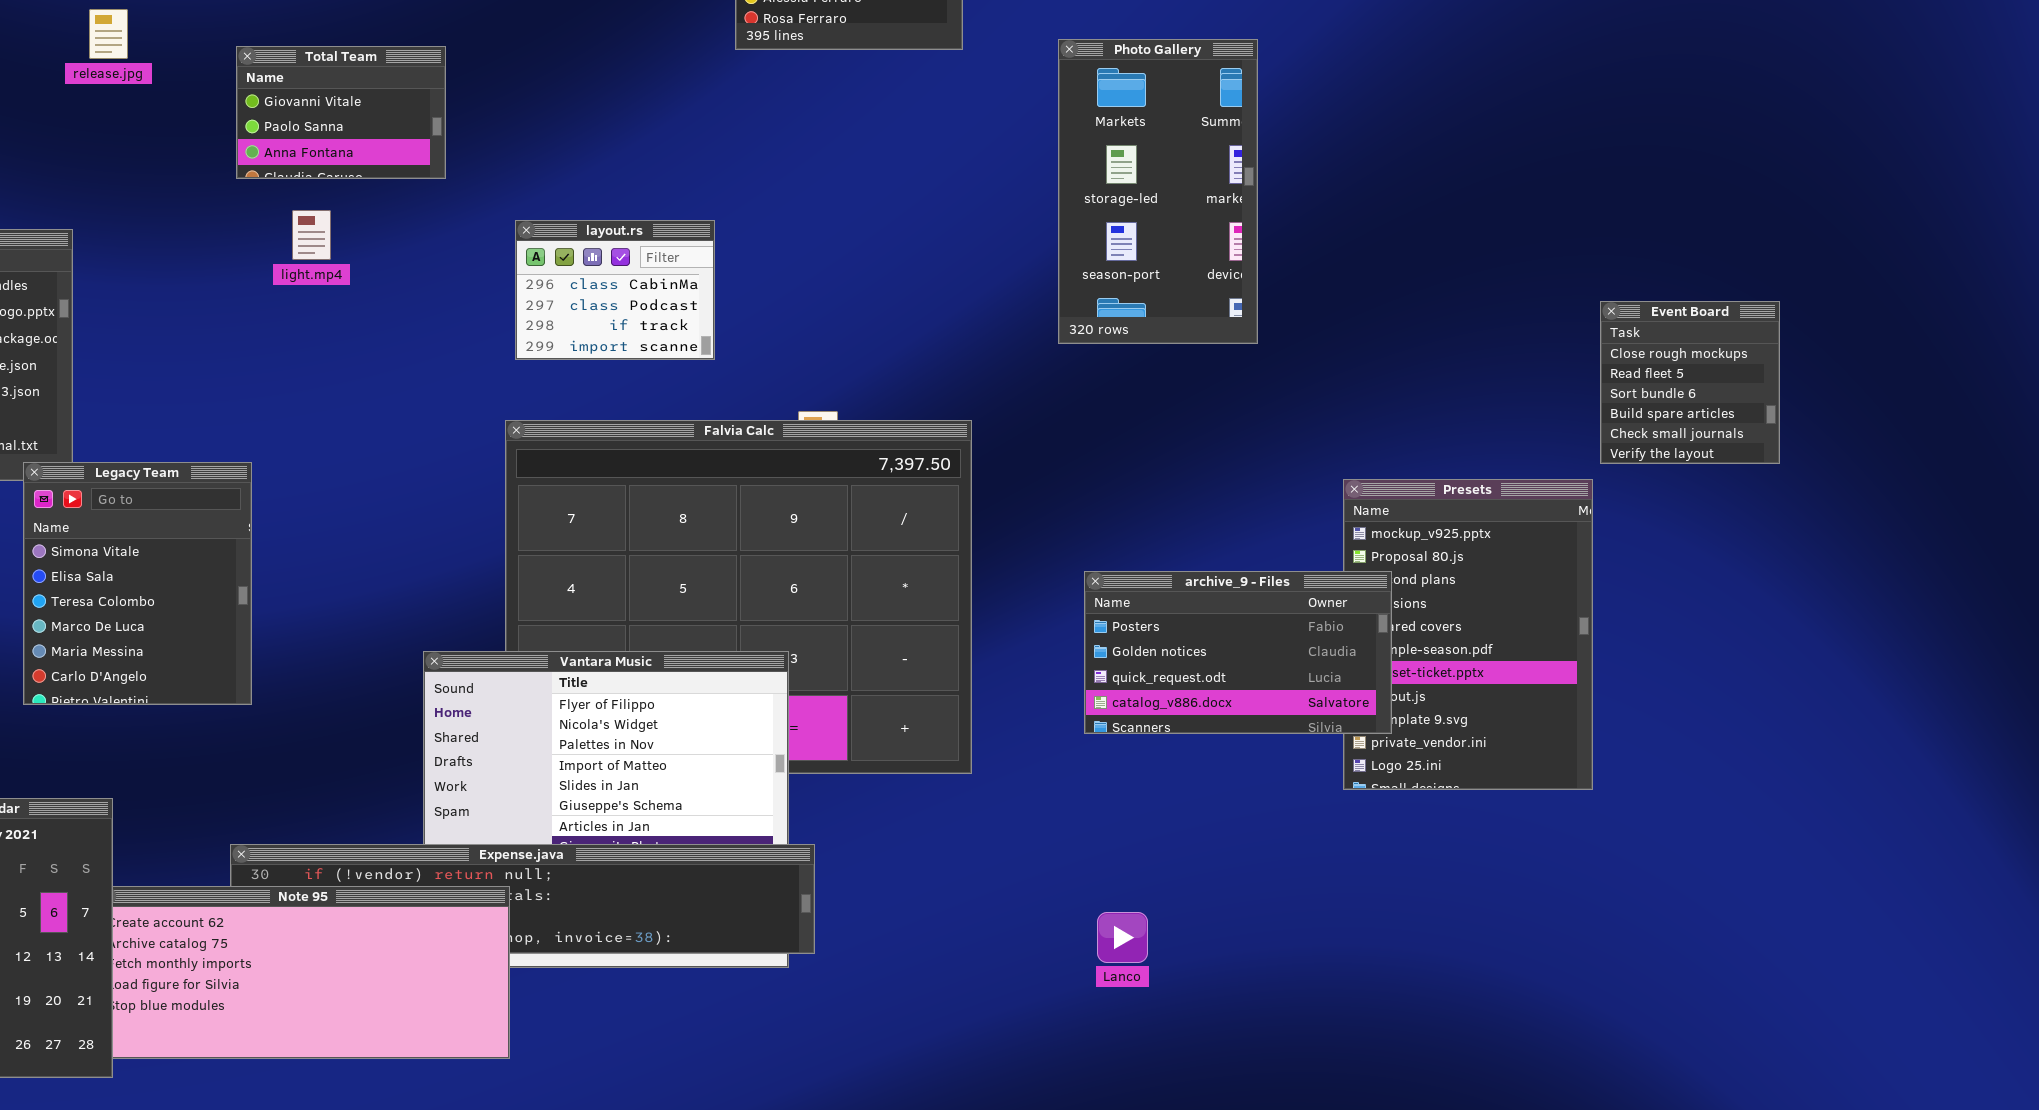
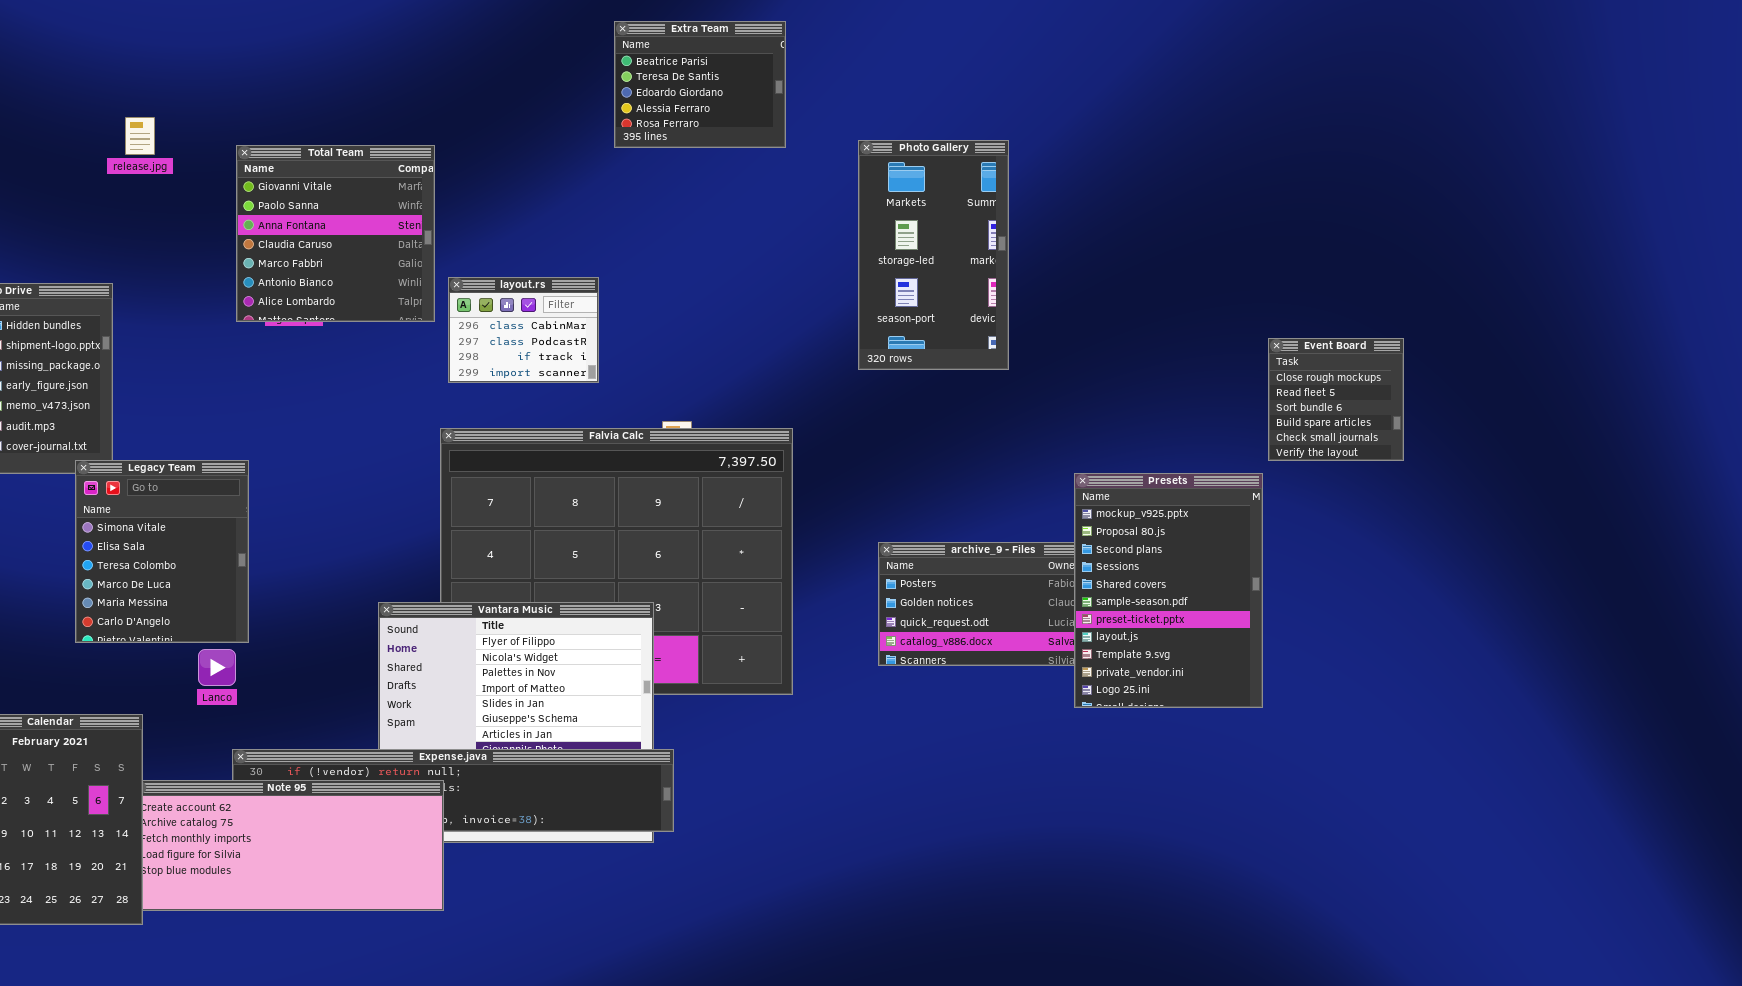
Total Team: [236,46,446,179] -> [236,145,435,322], resized
Presets: [1343,479,1593,790] -> [1074,473,1263,708], raised
Lanco: [1097,912,1148,963] -> [198,649,236,686], moved

